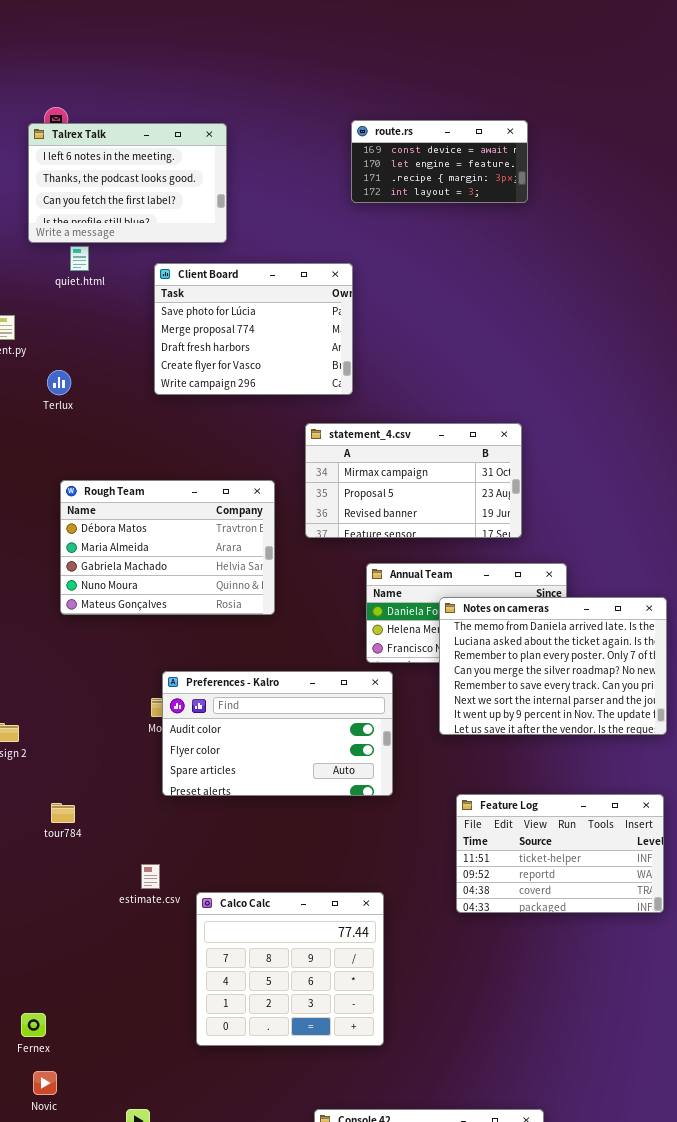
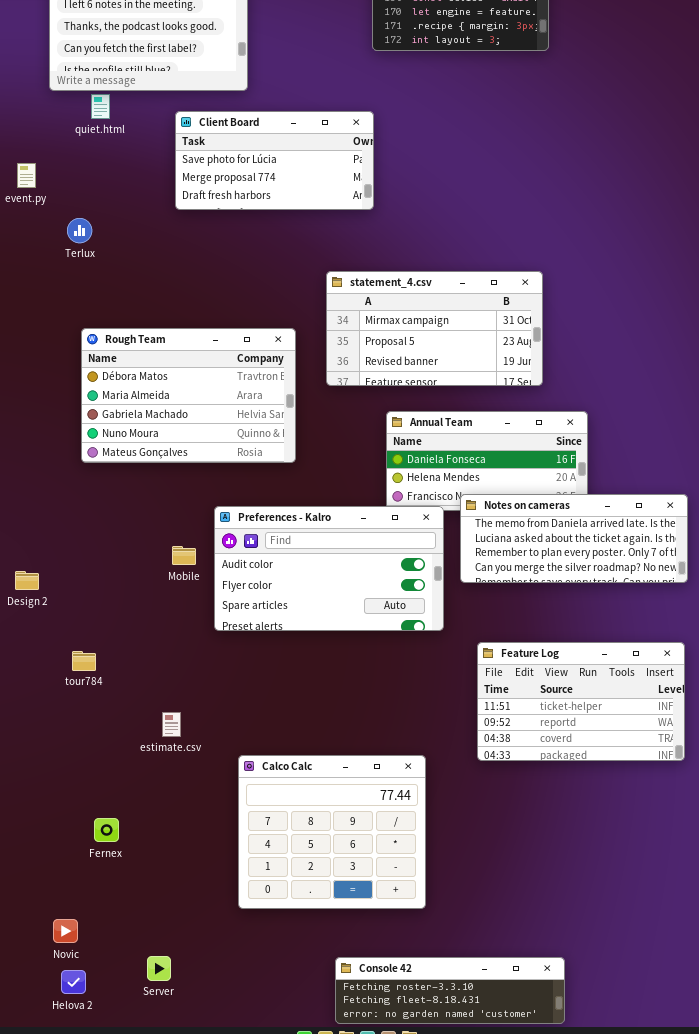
Client Board: [154,263,353,395] -> [175,111,374,210], resized
Notes on cameras: [439,597,667,735] -> [460,494,688,583], resized
Preferences - Kalro: [162,671,393,796] -> [214,506,444,631], moved
Calco Calc: [196,892,384,1046] -> [238,755,426,909], moved
Fernex: [21,1013,46,1037] -> [94,818,119,842], moved

